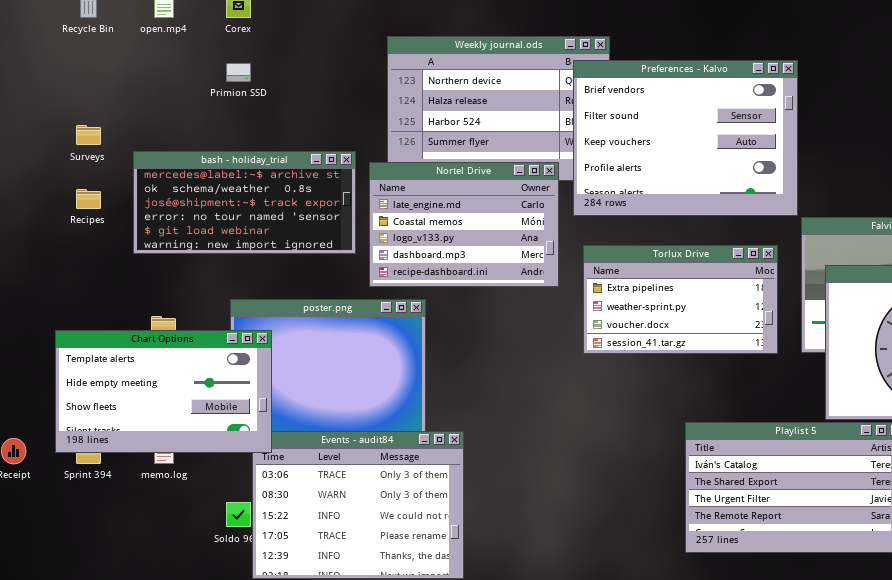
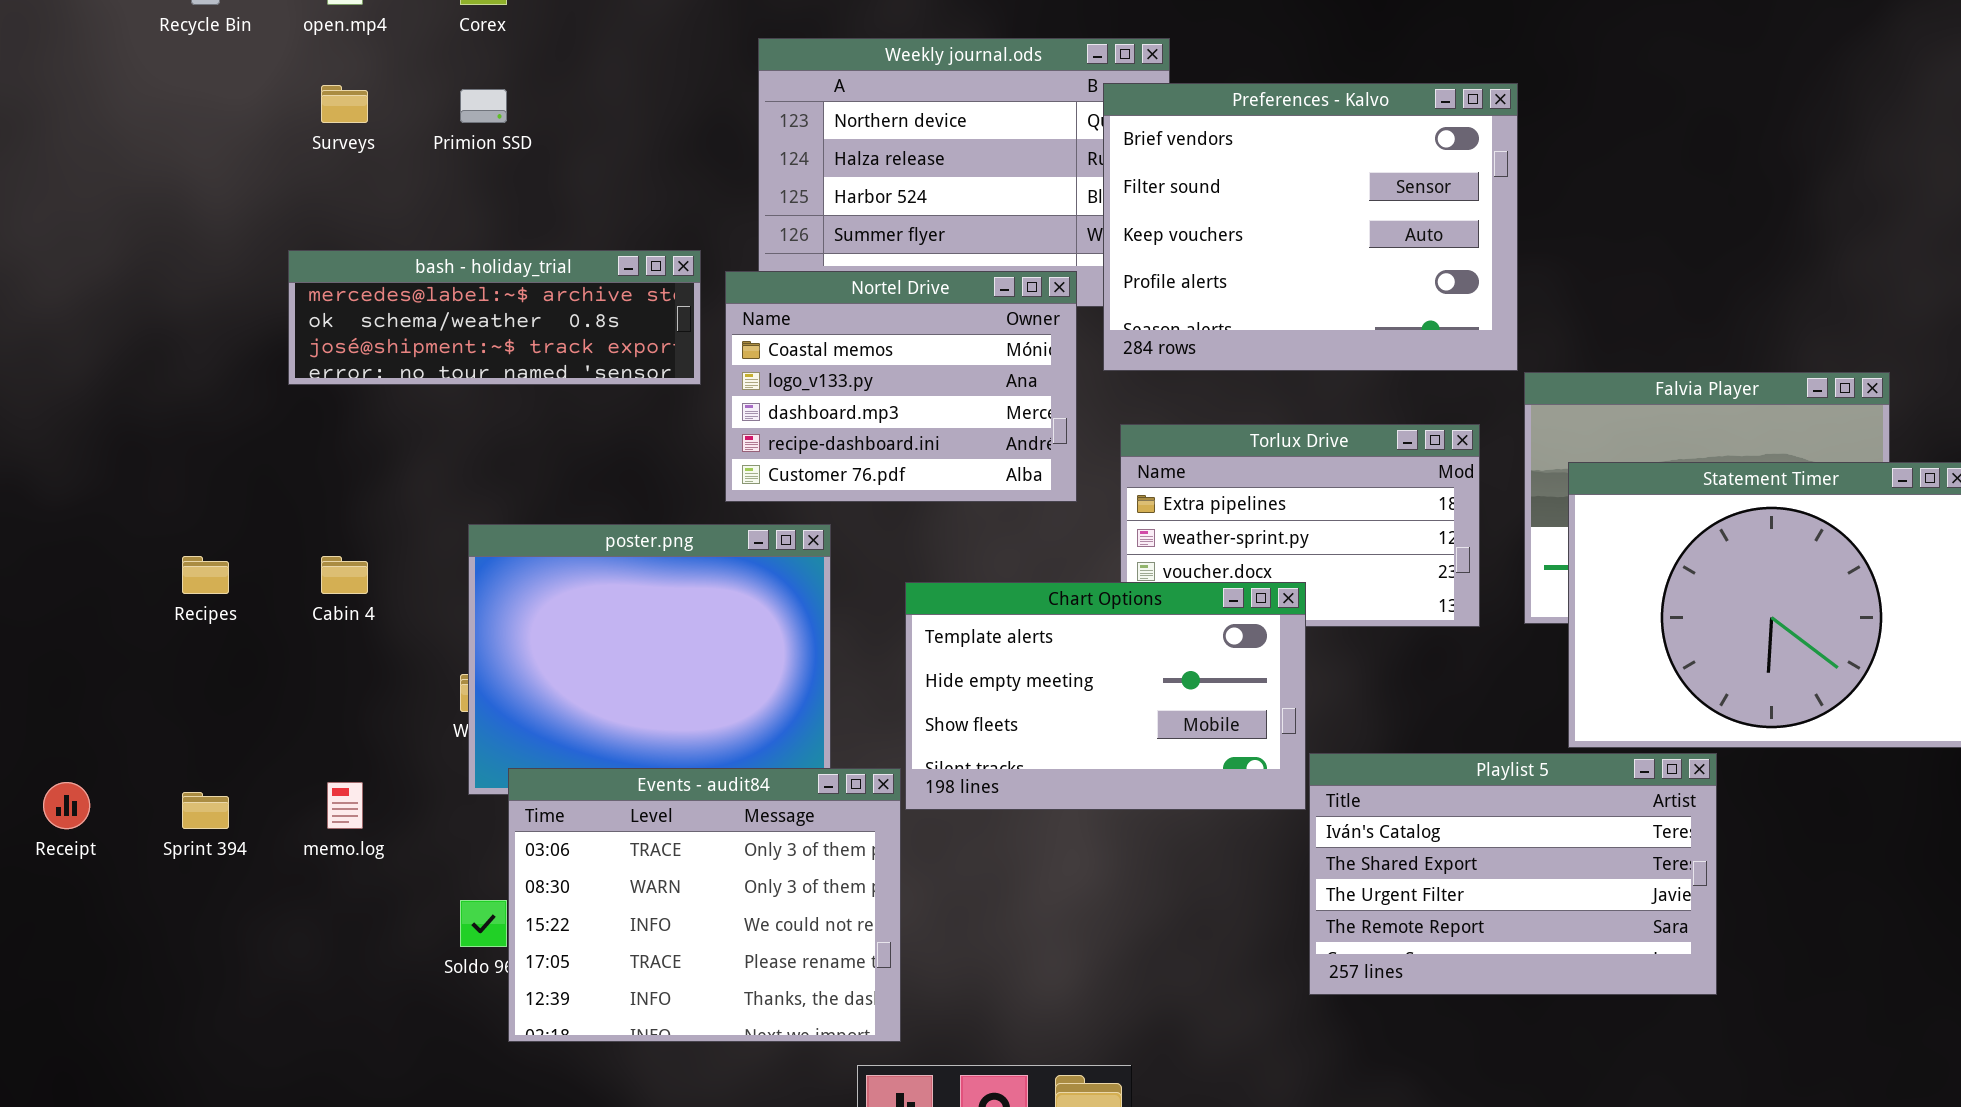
Surveys: [76,125,101,145] -> [321,85,368,123], moved
bash - holiday_trial: [133,151,356,254] -> [288,250,701,385], resized
Nortel Drive: [369,162,559,287] -> [725,271,1077,502], scrolled down 1 row
Recipes: [76,189,101,209] -> [182,556,229,594], moved
Chart Options: [55,330,272,453] -> [905,582,1306,810], moved

